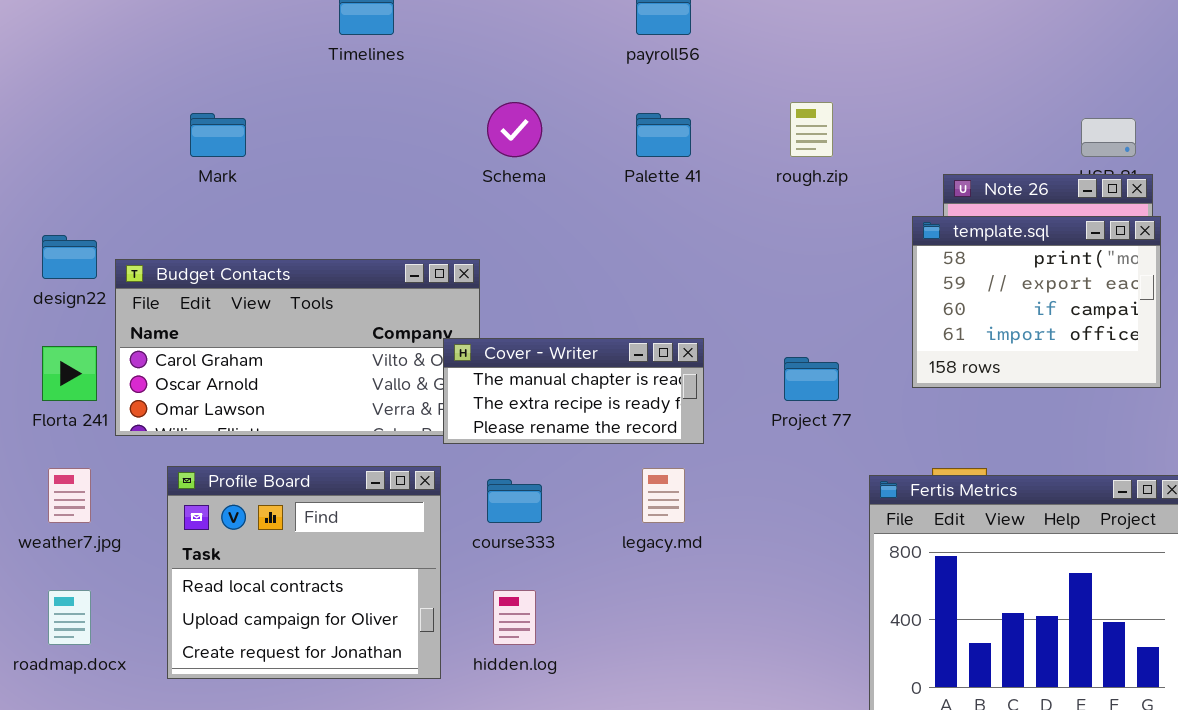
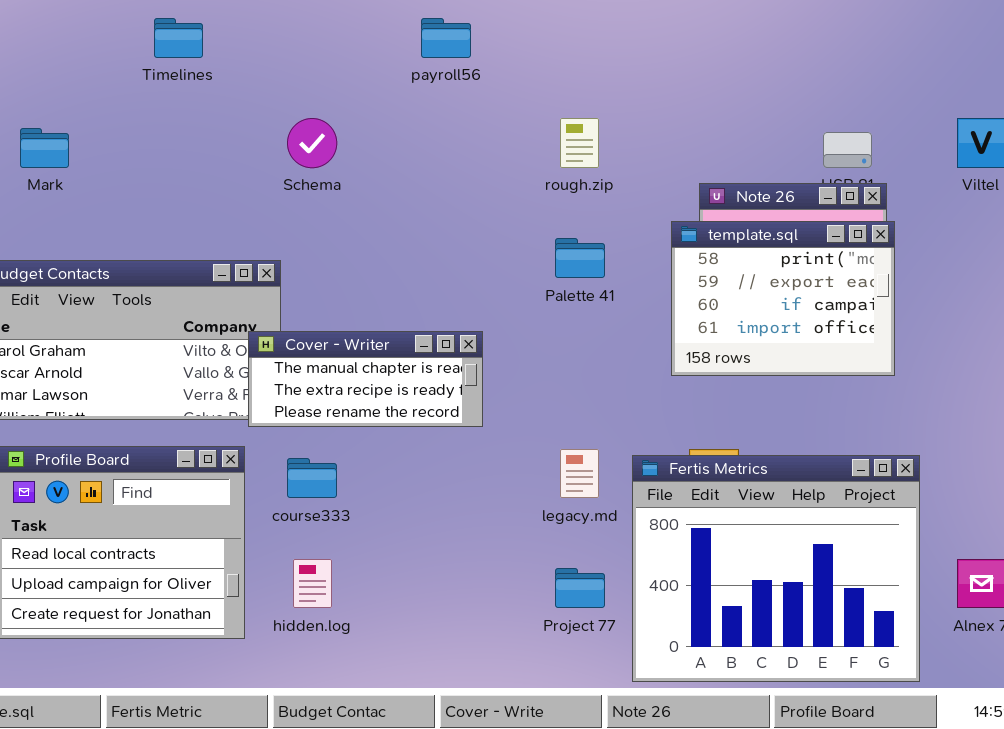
Palette 41: [636,113,691,157] -> [555,238,605,278], moved
Project 77: [784,357,839,401] -> [555,568,605,608], moved
legacy.md: [642,468,685,523] -> [560,449,599,498], moved

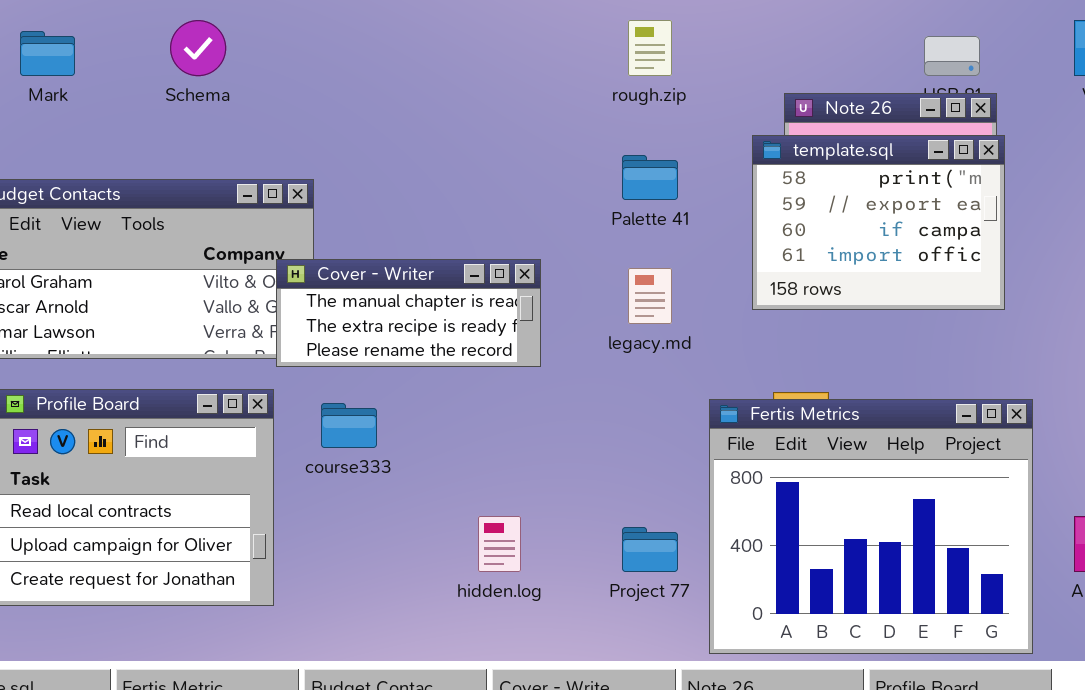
Schema: [287,118,337,168] -> [170,20,226,76], moved
legacy.md: [560,449,599,498] -> [628,268,672,324], moved
hidden.log: [293,559,332,608] -> [478,516,521,572], moved

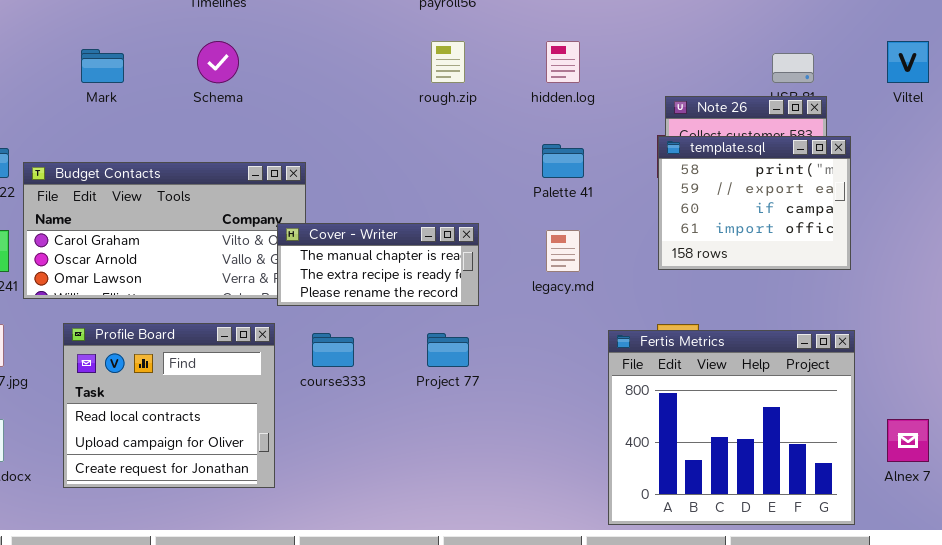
rough.zip: [628,20,672,76] -> [431,41,465,83], moved
template.sql: [752,135,1005,310] -> [658,136,851,270], moved
hidden.log: [478,516,521,572] -> [546,41,580,83], moved
Project 77: [622,527,678,572] -> [427,333,469,367], moved

